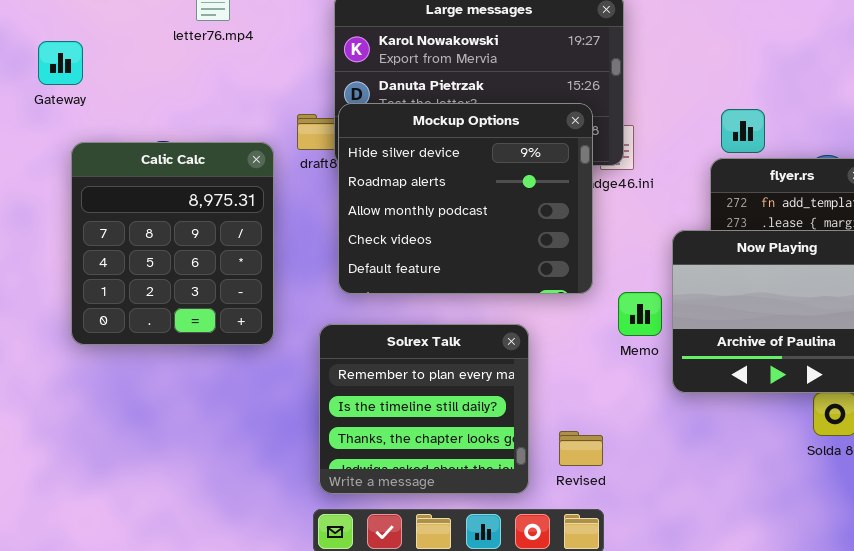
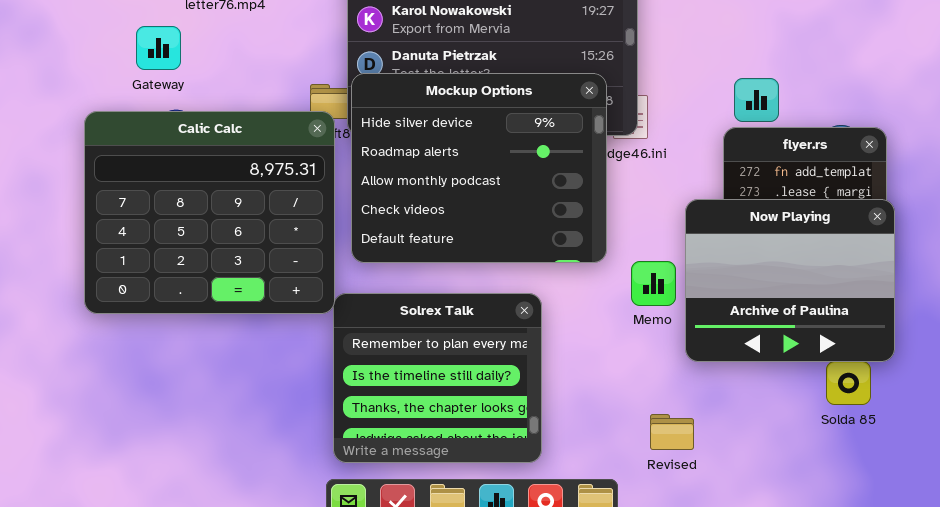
Gateway: [38,41,83,85] -> [136,26,181,70], moved
Calic Calc: [71,142,274,345] -> [84,111,335,314], resized
Revised: [559,431,603,466] -> [650,414,694,450], moved

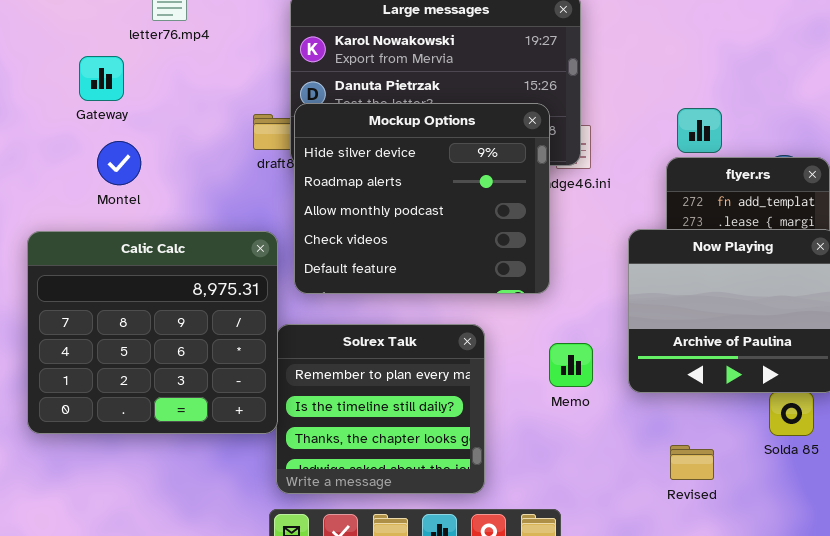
Calic Calc: [84,111,335,314] -> [27,231,278,434], moved
Memo: [631,261,676,306] -> [549,343,593,387], moved
Revised: [650,414,694,450] -> [670,445,714,480], moved

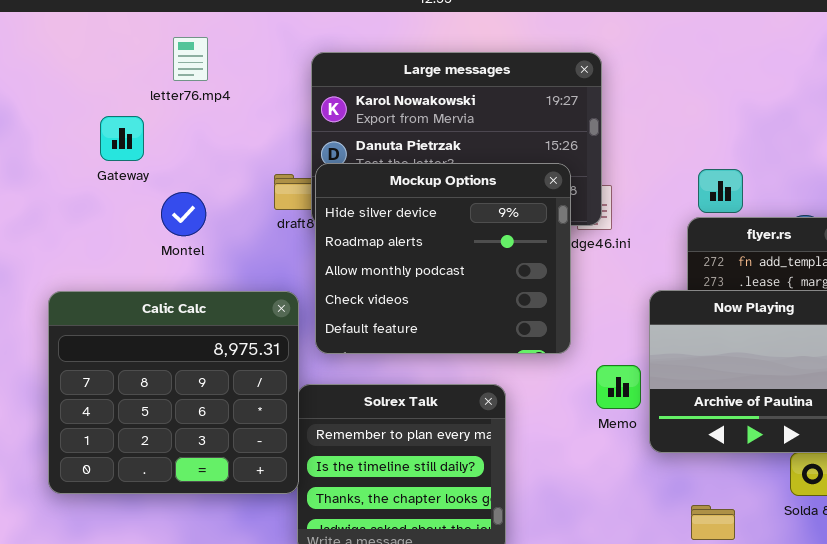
Montel: [97,141,141,185] -> [161,192,206,236], moved
Memo: [549,343,593,387] -> [596,365,641,409], moved

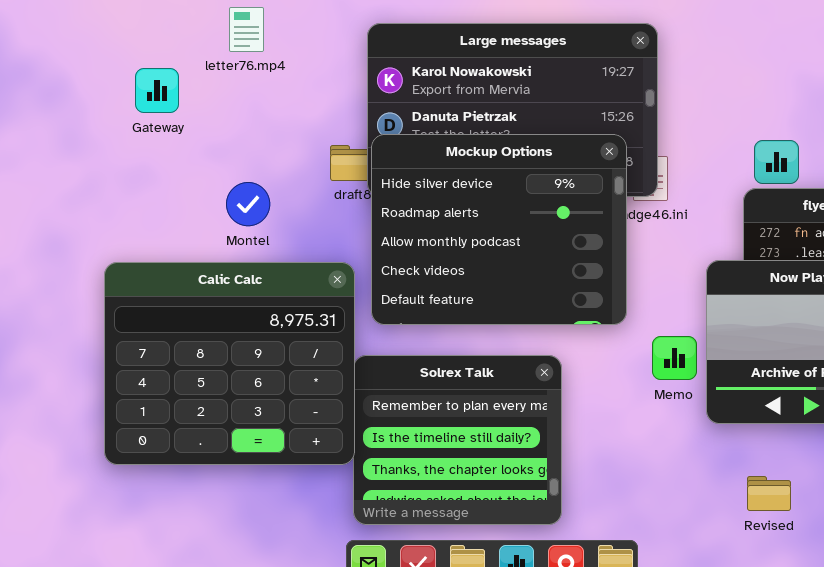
Gateway: [100,116,144,161] -> [135,68,179,113], moved
Montel: [161,192,206,236] -> [226,182,270,226], moved

